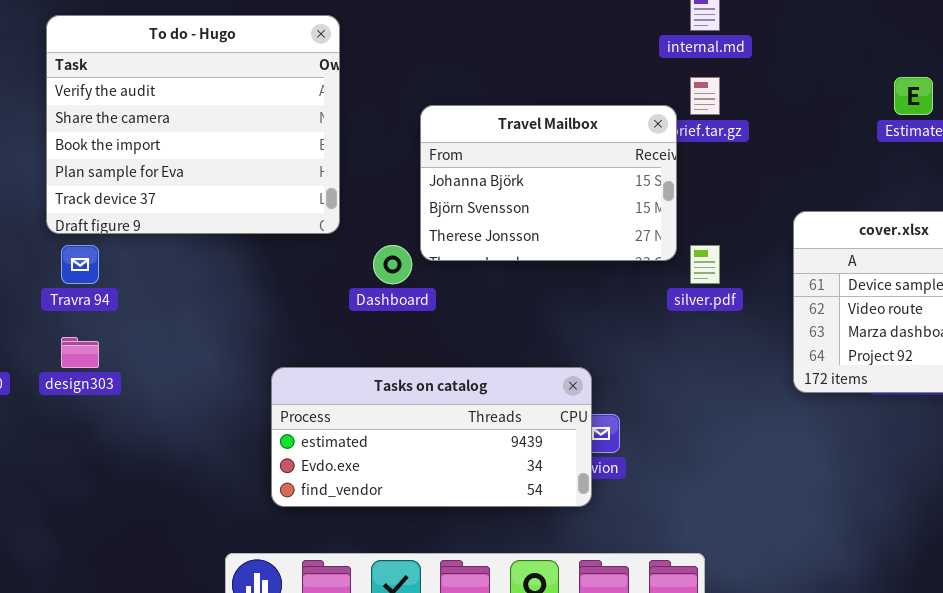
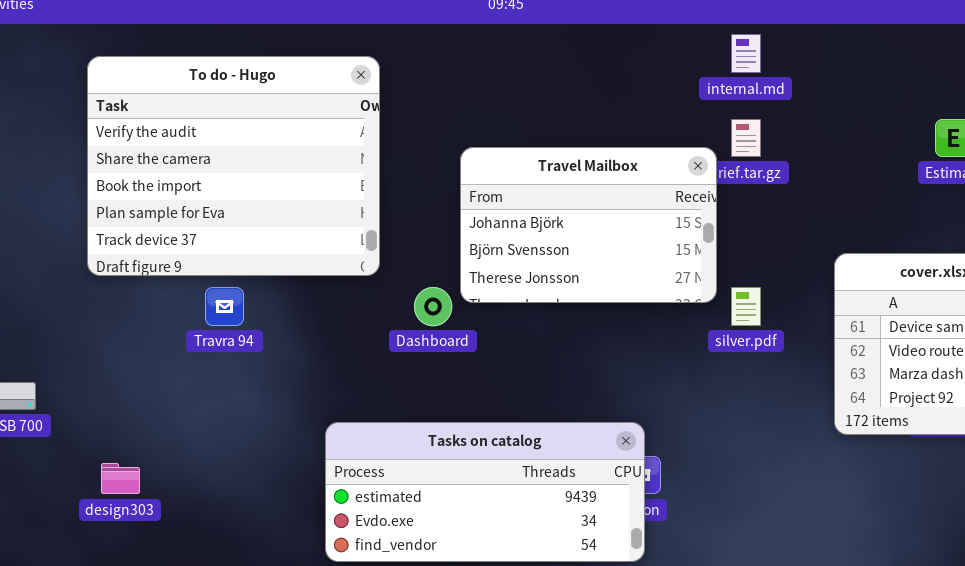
Travra 94: [61,245,99,284] -> [205,287,244,326], moved
design303: [61,337,99,368] -> [101,463,140,494], moved
Tasks on catalog: [271,367,592,507] -> [325,422,645,562], moved

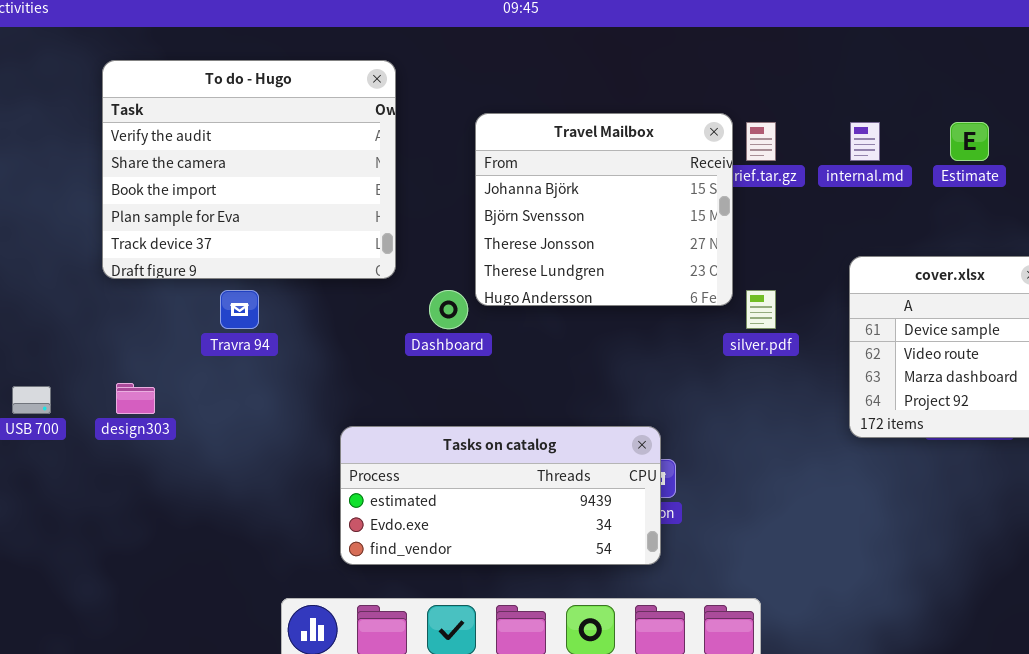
internal.md: [731,34,761,73] -> [850,122,880,161], moved
Travel Mailbox: [460,147,717,303] -> [475,113,733,306], resized
design303: [101,463,140,494] -> [116,383,155,414], moved

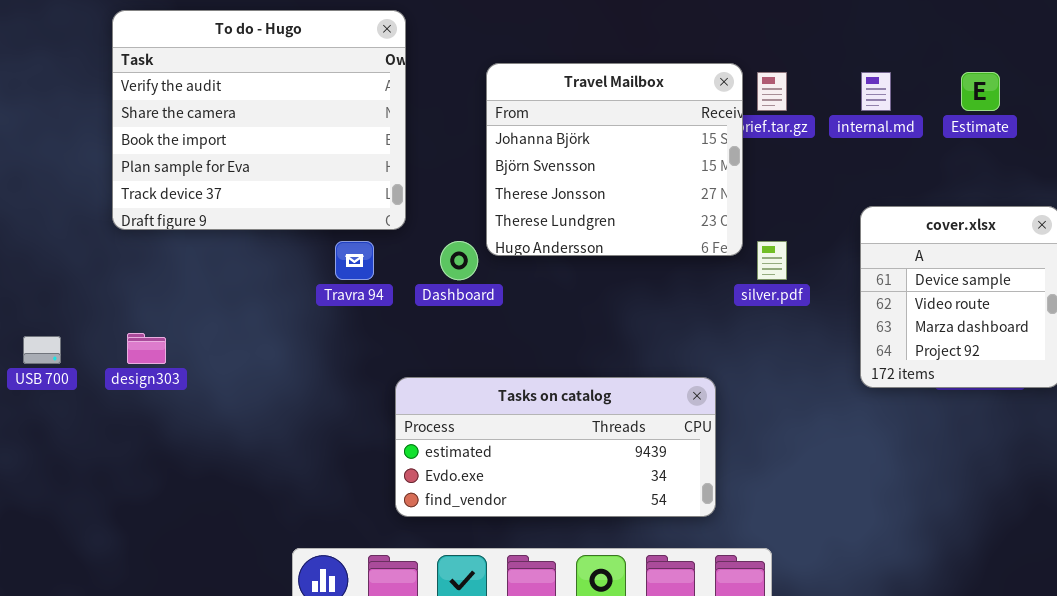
Travra 94: [220,290,259,329] -> [335,241,374,280], moved
Tasks on catalog: [340,426,661,565] -> [395,377,716,517], moved

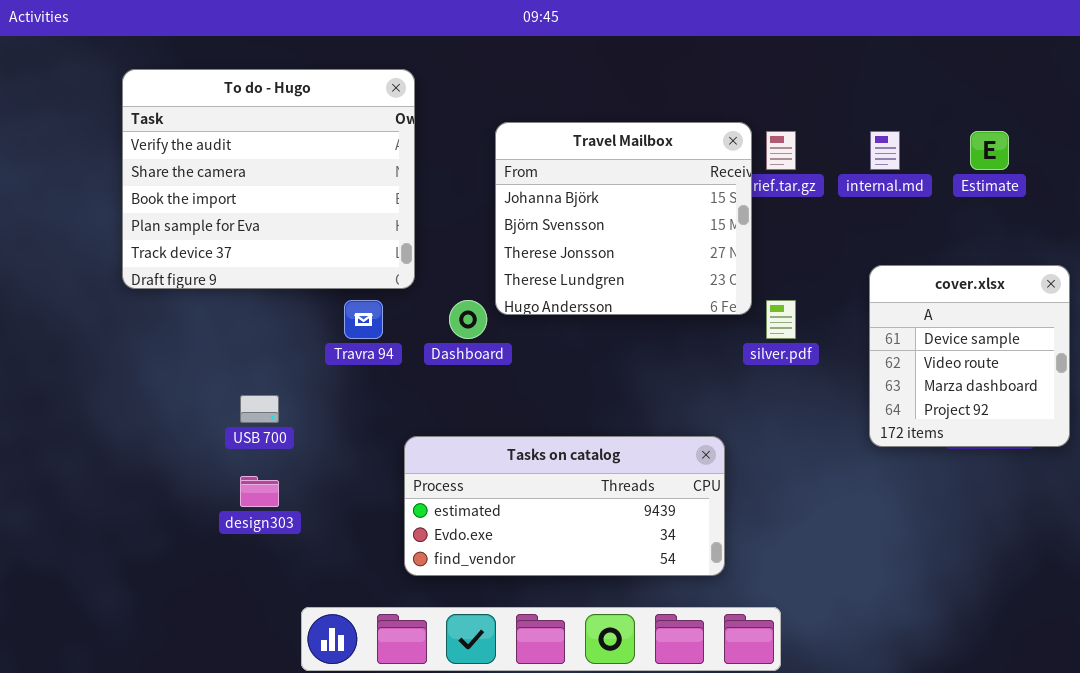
design303: [127,333,166,364] -> [240,476,279,507], moved
USB 700: [23,336,61,364] -> [240,395,279,423], moved

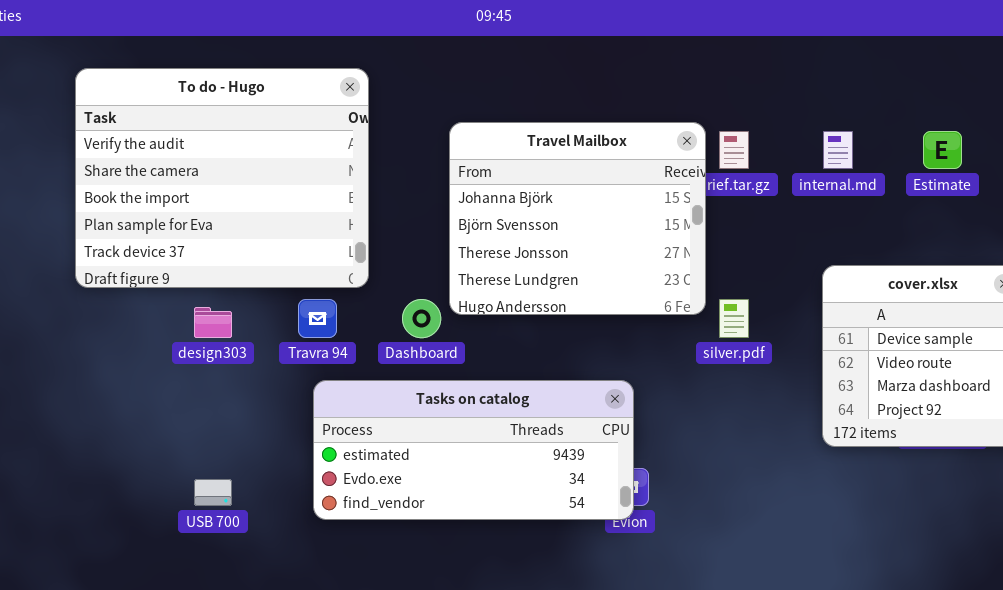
USB 700: [240,395,279,423] -> [194,479,232,506], moved
Tasks on catalog: [404,436,725,576] -> [313,380,634,520], moved
design303: [240,476,279,507] -> [194,307,232,338], moved

